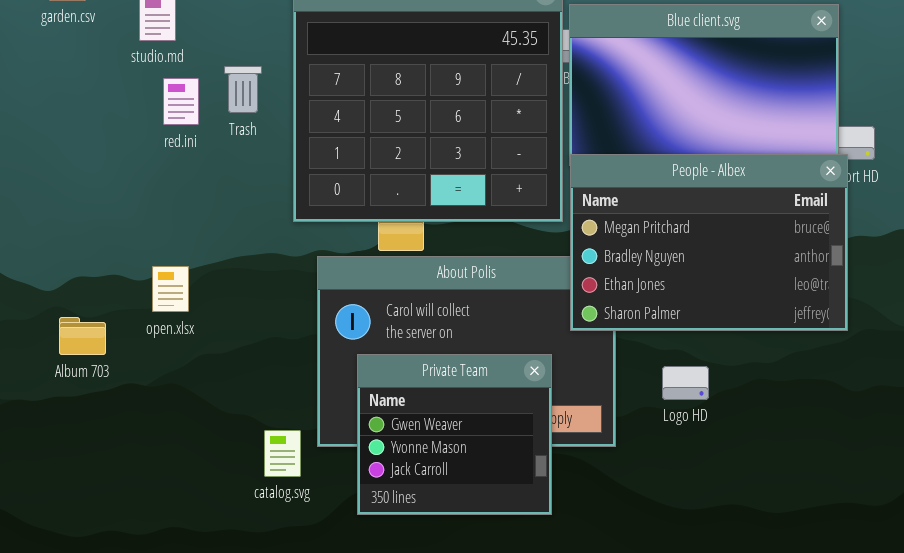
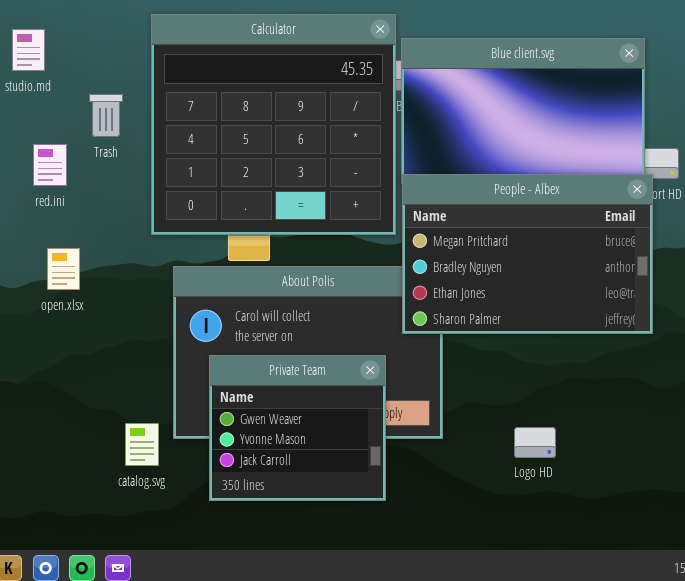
red.ini: [163,78,199,125] -> [33,144,67,186], moved
open.xlsx: [152,266,189,312] -> [47,248,80,290], moved
Logo HD: [662,366,709,400] -> [514,427,556,458], moved

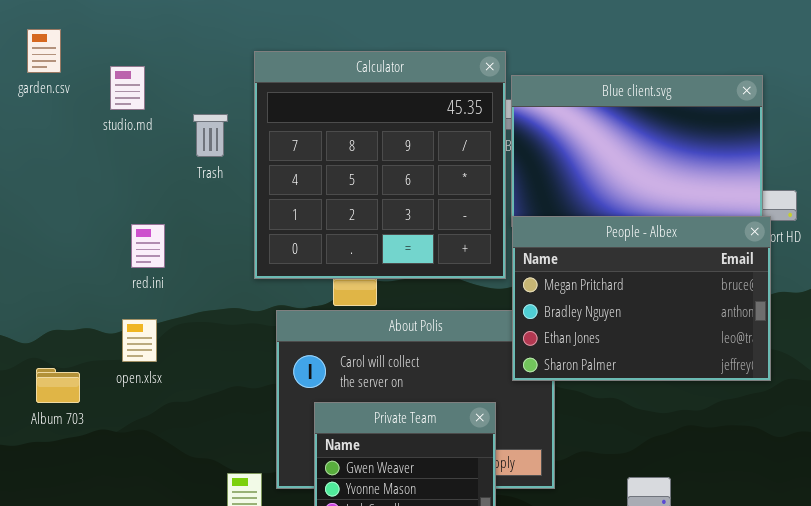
Trash: [89,94,123,137] -> [193,114,228,157], moved
red.ini: [33,144,67,186] -> [131,224,165,268], moved
open.xlsx: [47,248,80,290] -> [122,319,157,362], moved

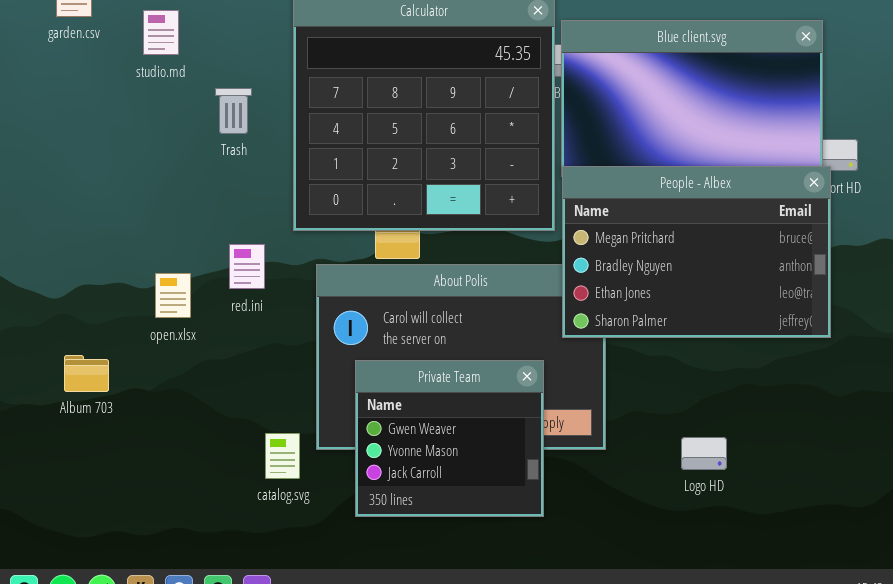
Trash: [193,114,228,157] -> [215,88,252,134], moved
red.ini: [131,224,165,268] -> [229,244,265,289], moved
Album 703: [36,368,80,403] -> [64,355,109,392], moved

